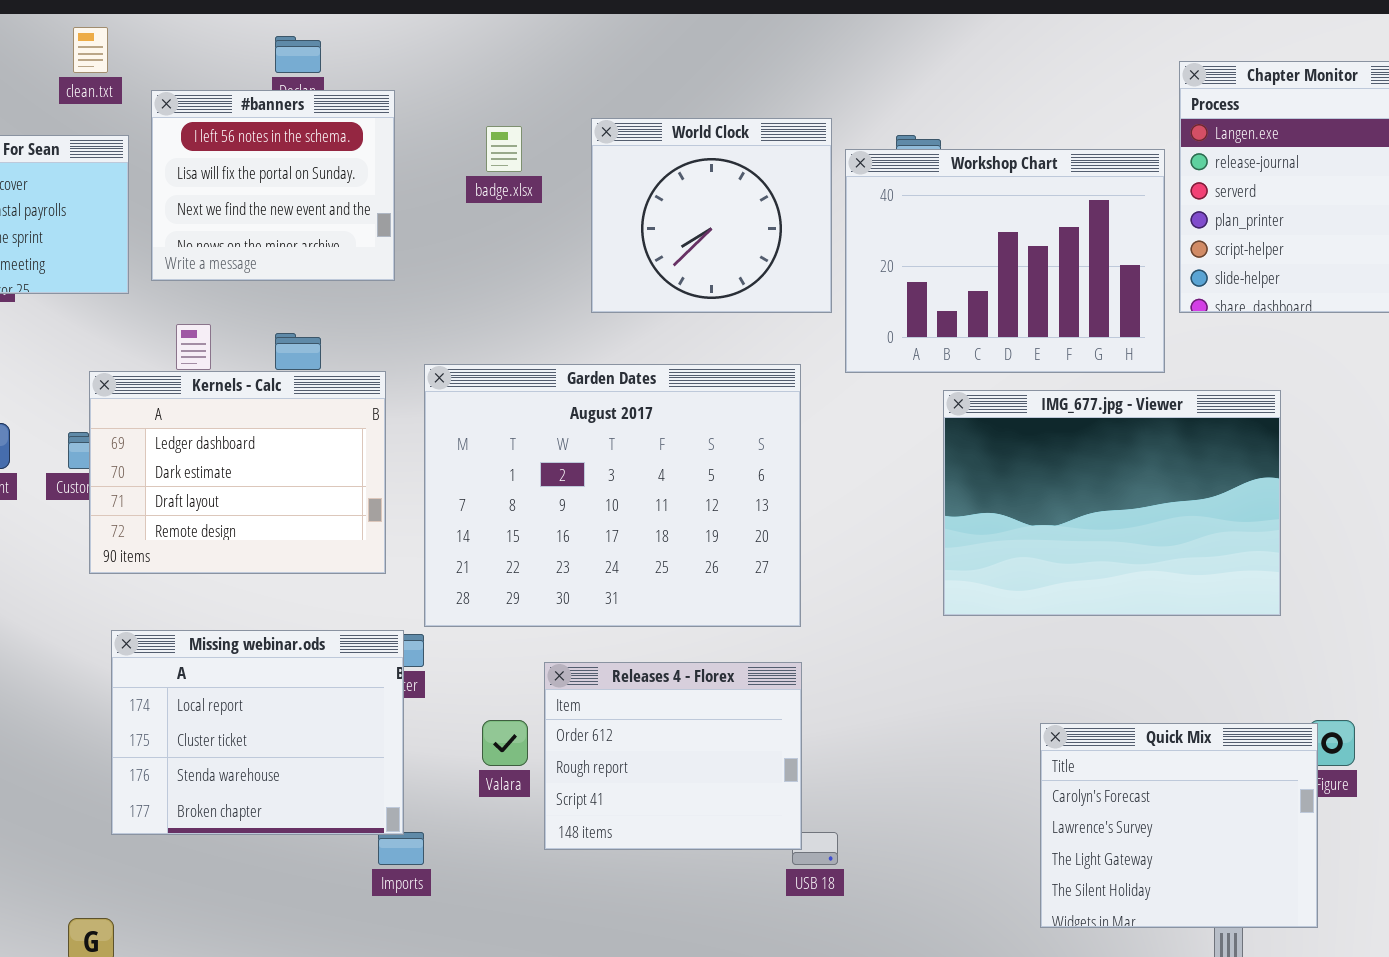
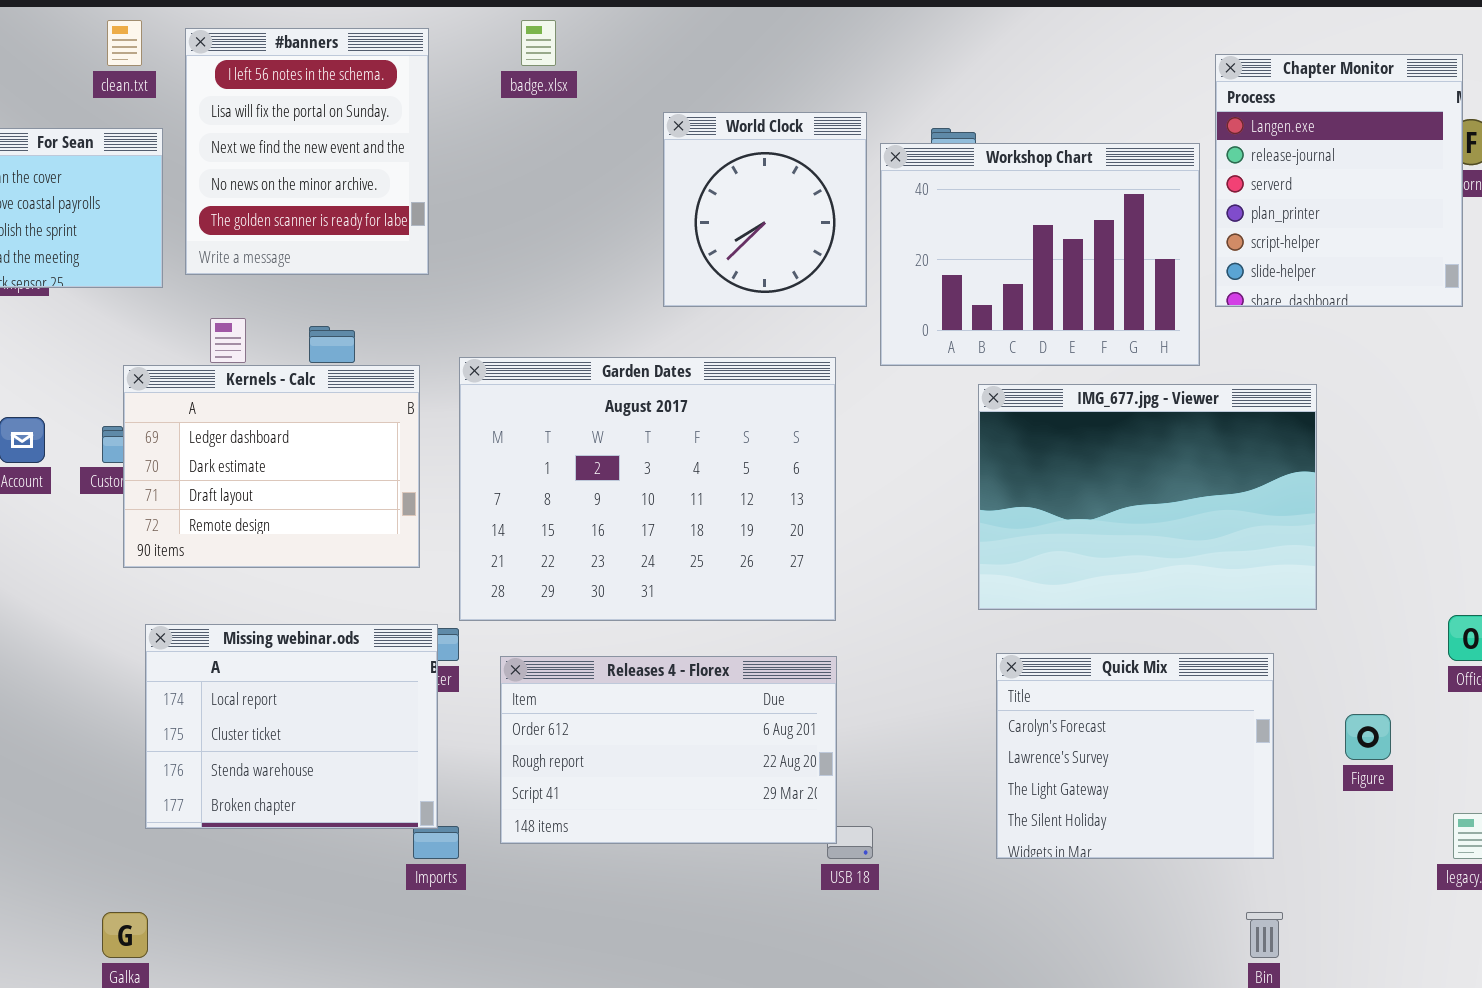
#banners: [151,90,395,281] -> [185,28,429,275], resized
World Clock: [591,118,832,313] -> [663,112,867,307], resized
badge.xlsx: [486,126,522,172] -> [521,20,556,66], moved
Releases 4 - Florex: [544,662,802,850] -> [500,656,837,844], resized
Quick Mix: [1040,723,1318,928] -> [996,653,1274,859], moved

